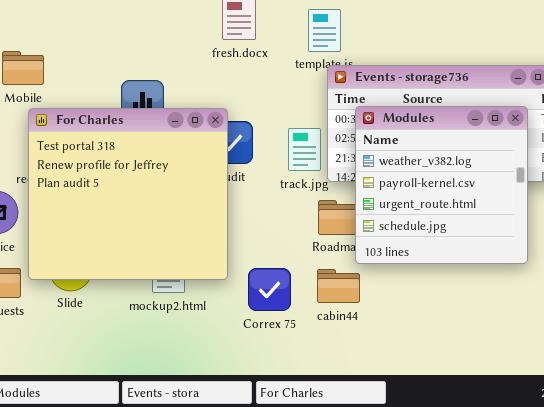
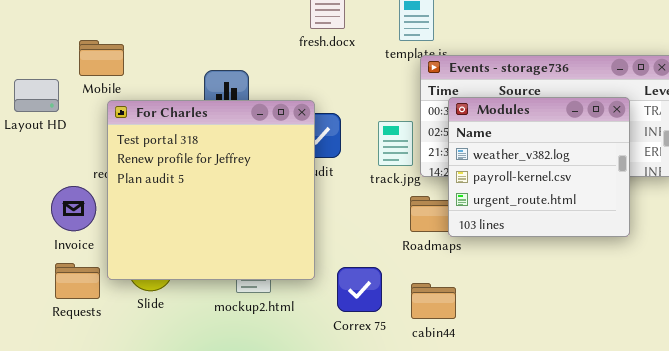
Modules: [355,106,528,264] -> [448,97,630,237], resized
cabin44: [317,269,360,303] -> [411,283,456,319], moved

